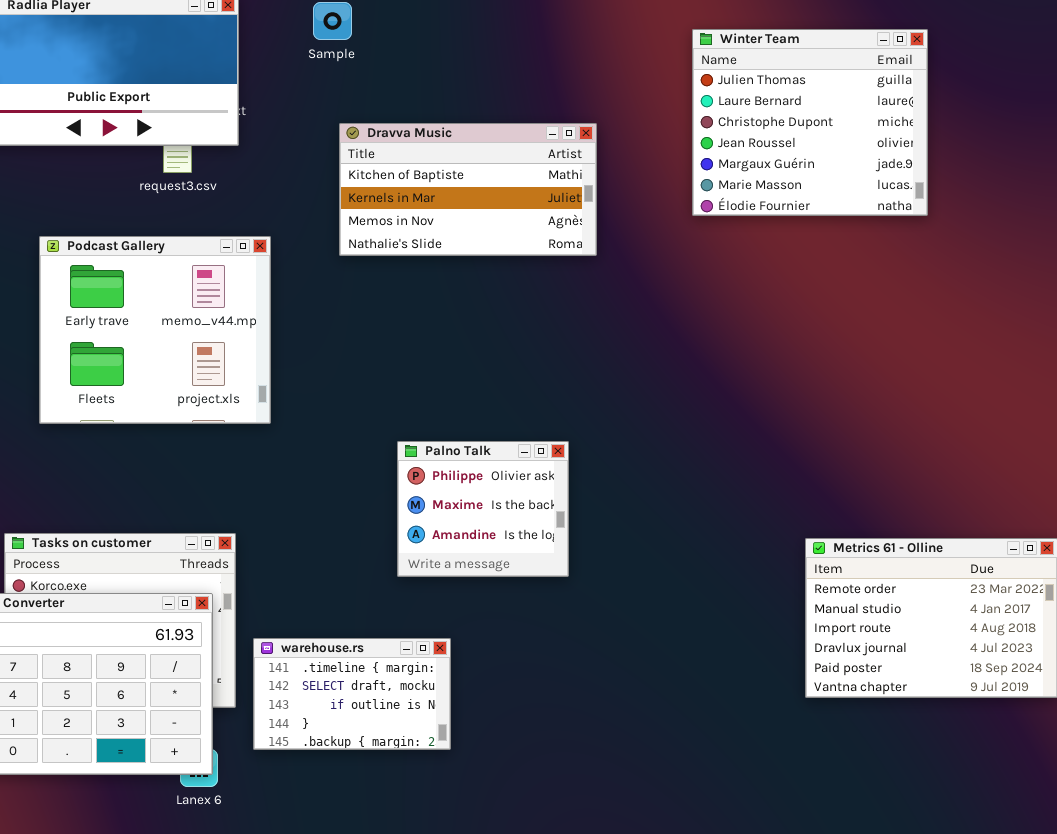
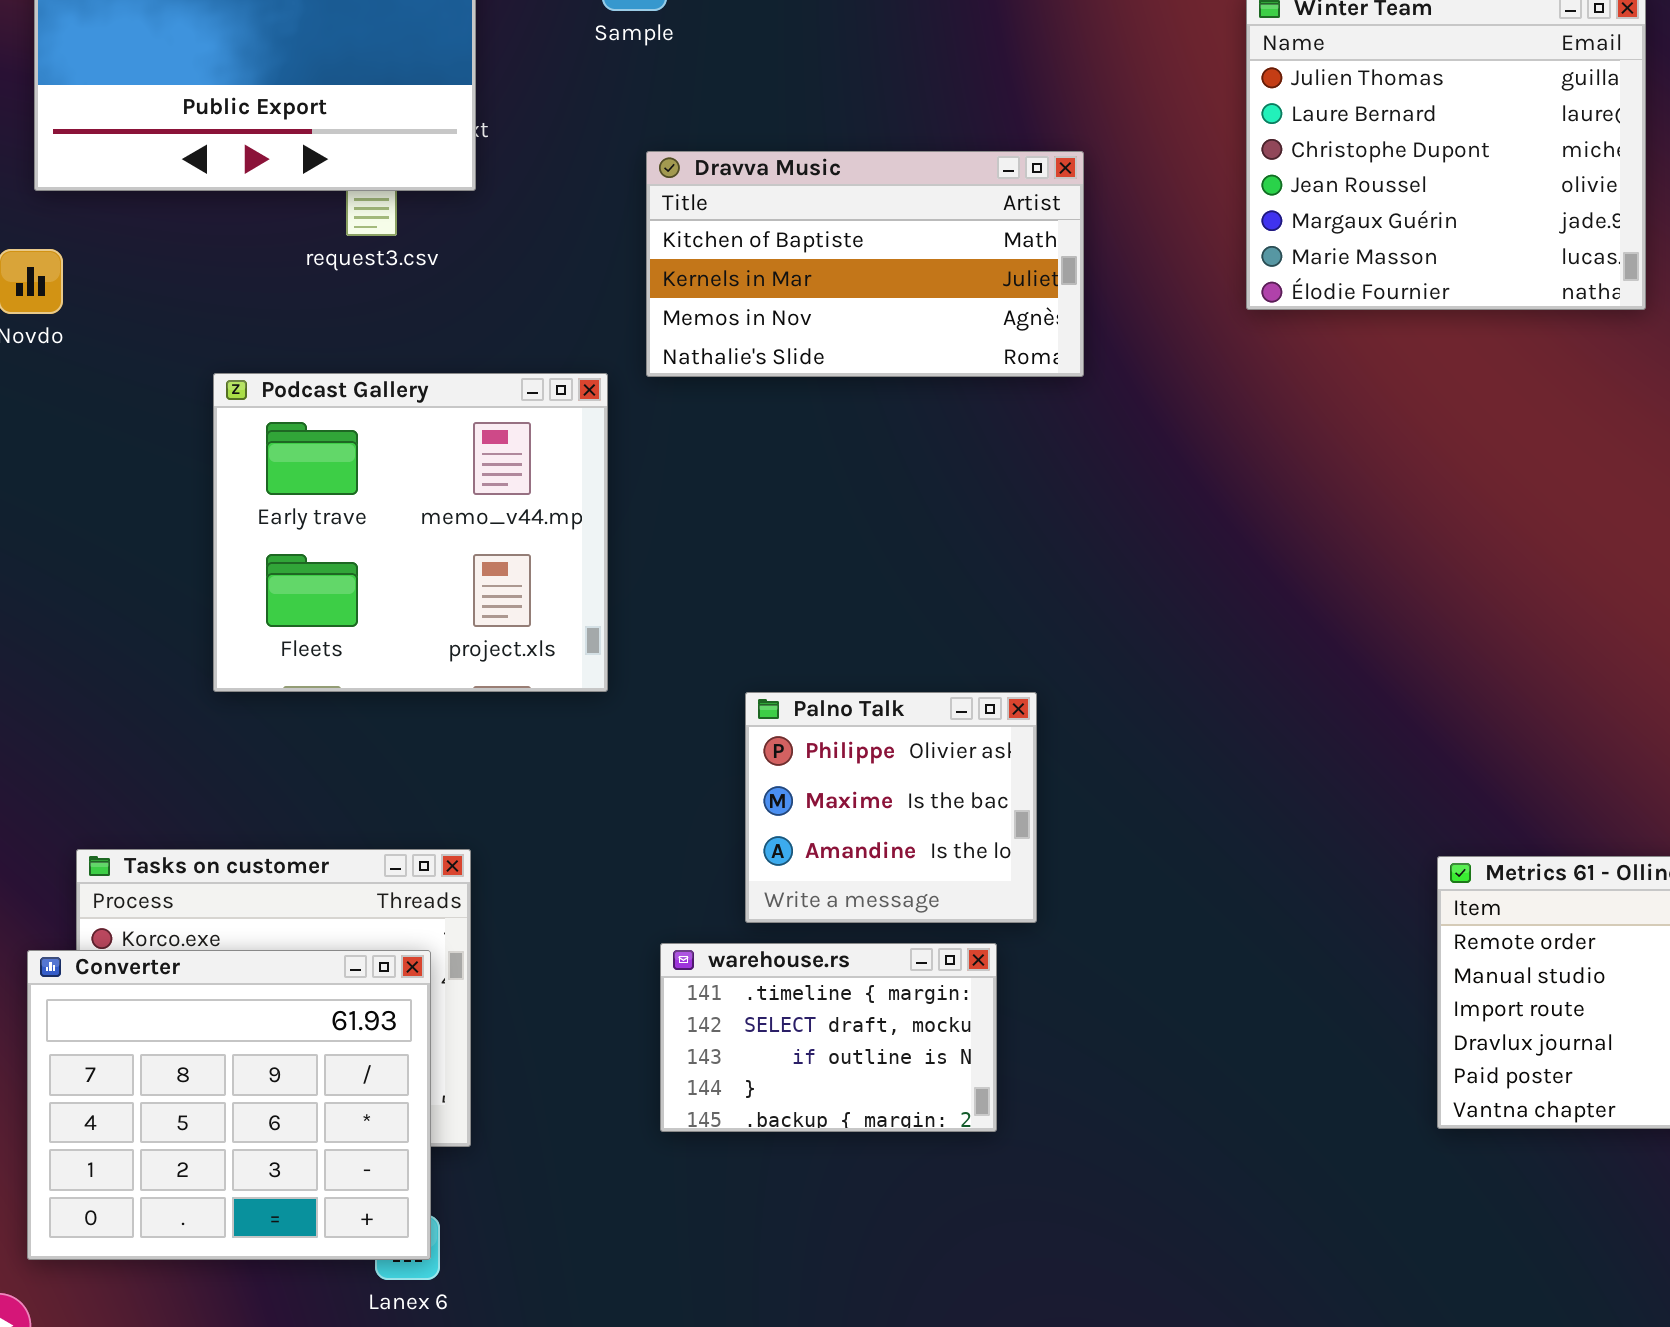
Podcast Gallery: [39,236,271,424] -> [213,373,608,692], moved
warehouse.rs: [253,638,451,750] -> [660,943,997,1132], moved

